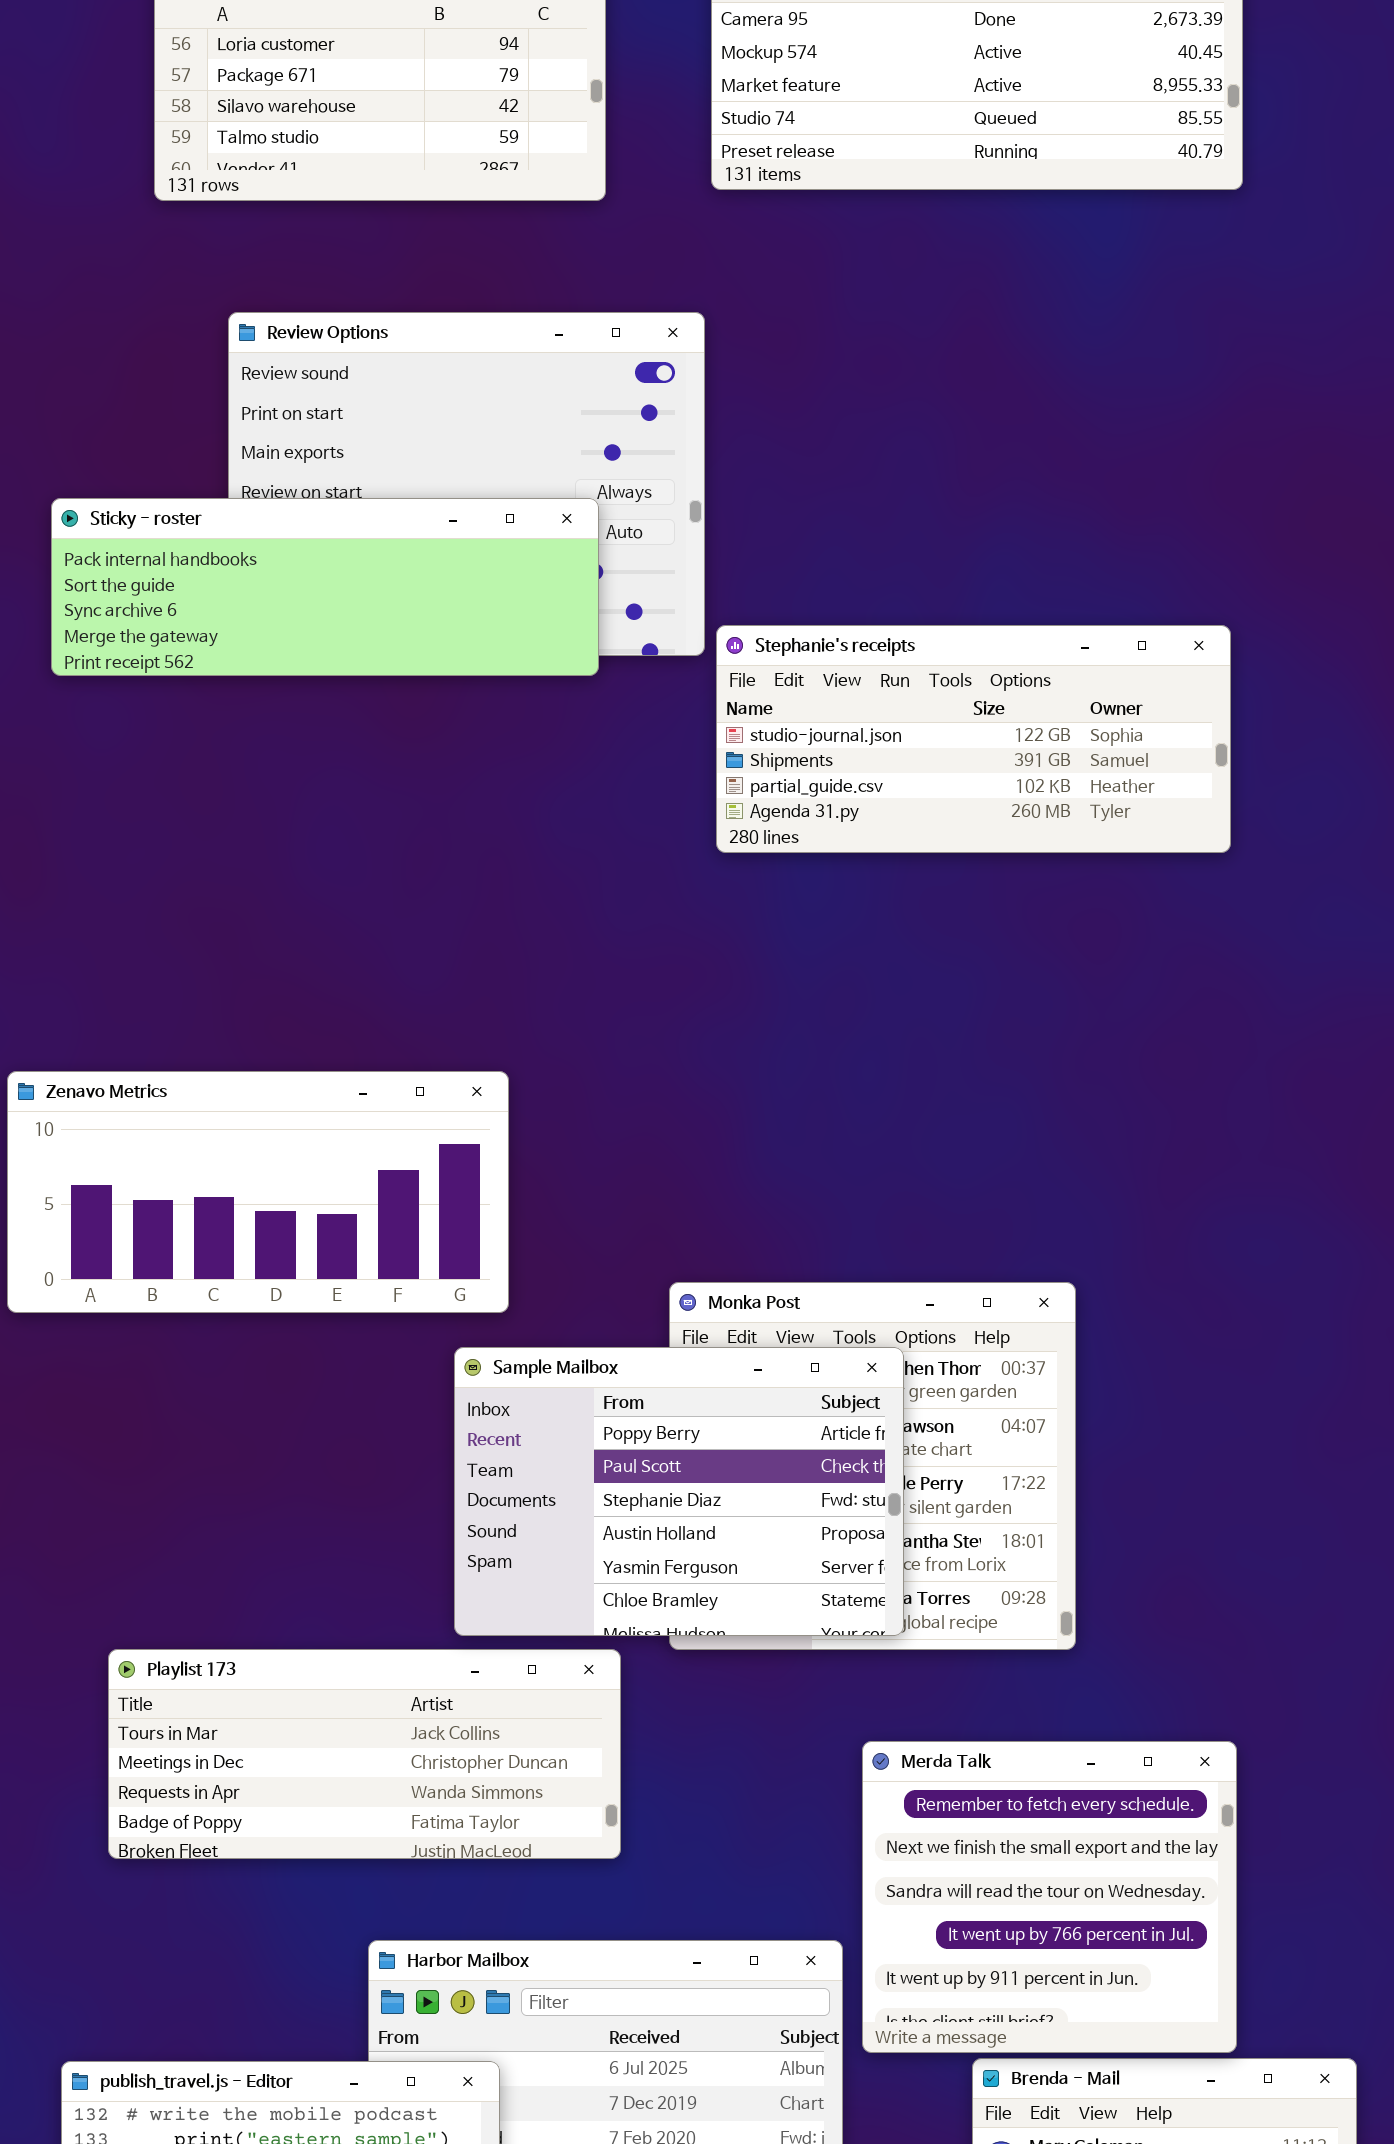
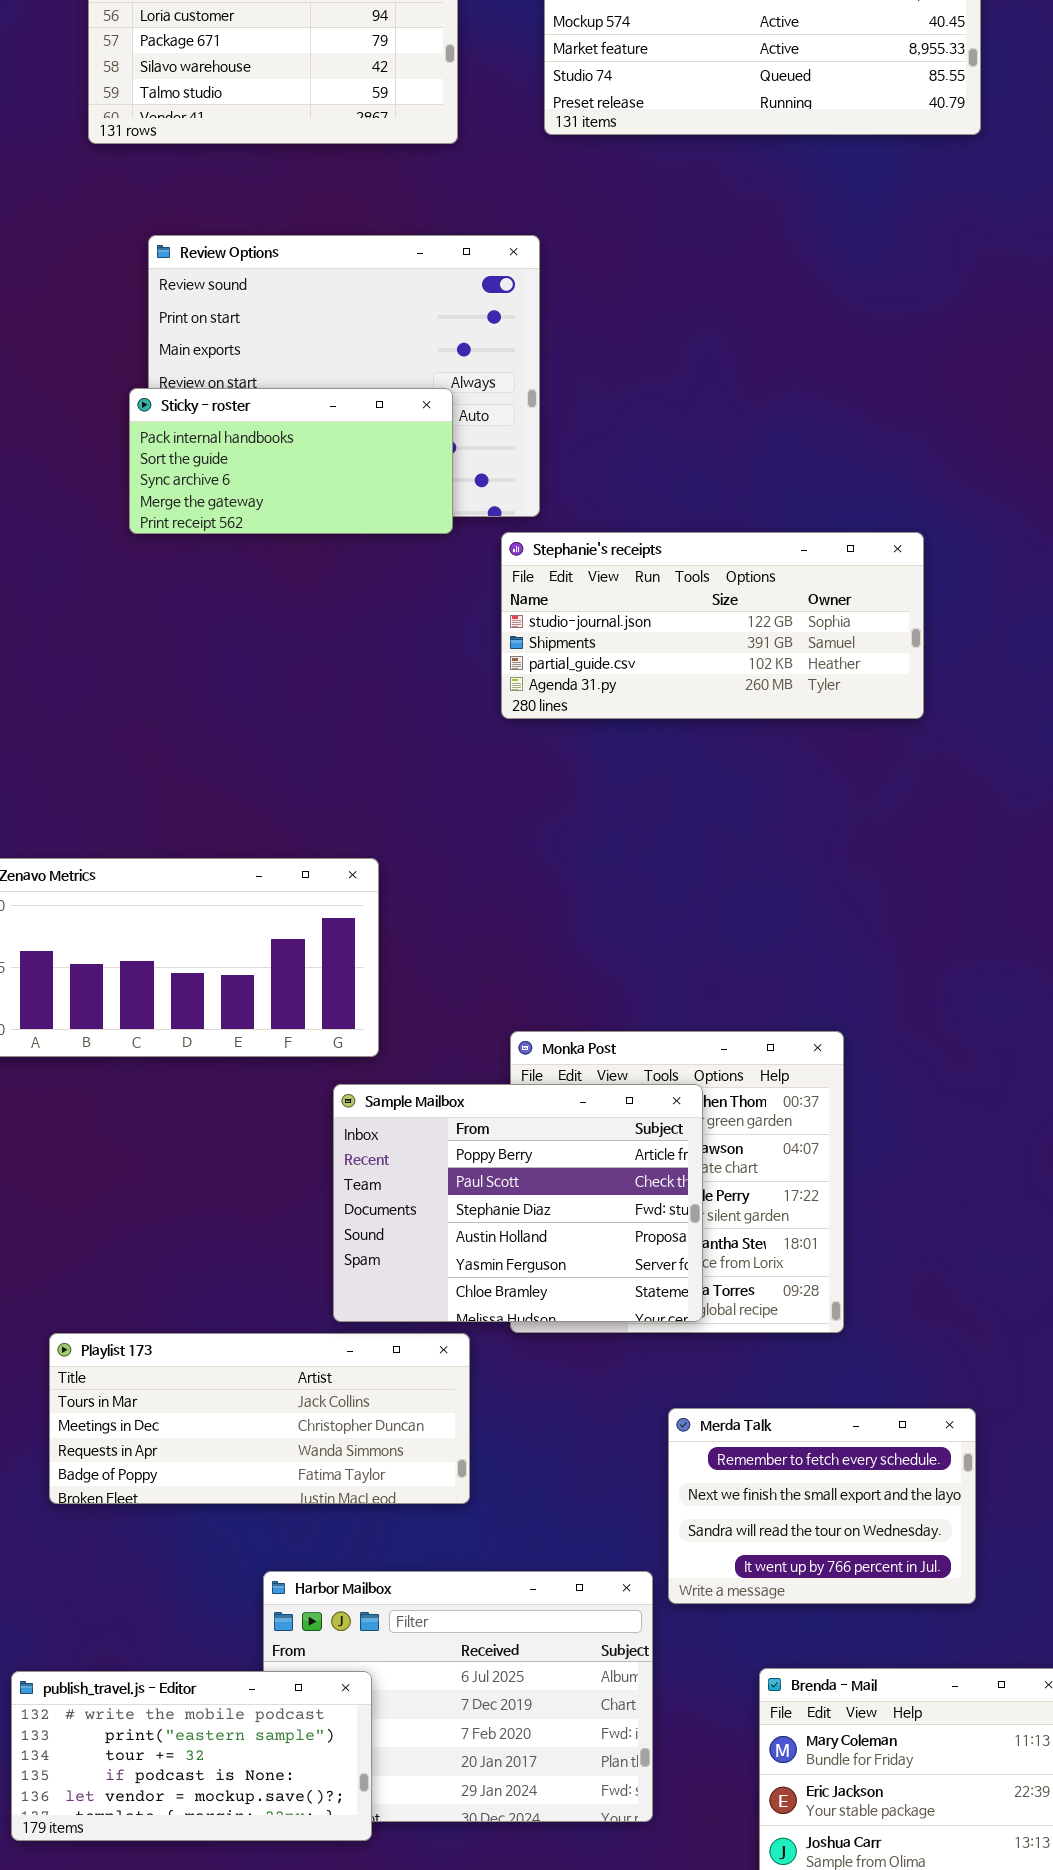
Sticky - roster: [51,498,599,676] -> [129,388,453,534], resized
Stephanie's receipts: [716,625,1231,853] -> [501,532,924,719], moved
Merda Talk: [862,1741,1237,2053] -> [668,1408,976,1604], resized

